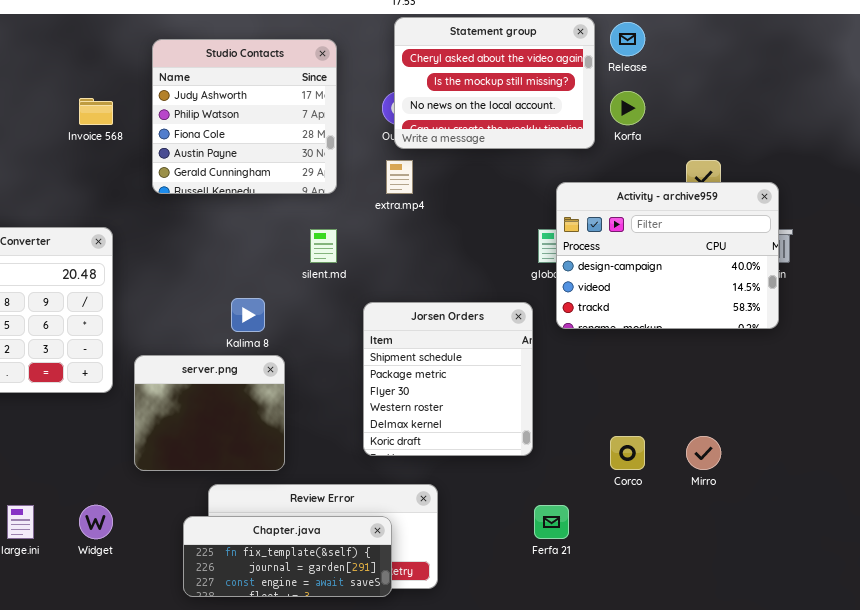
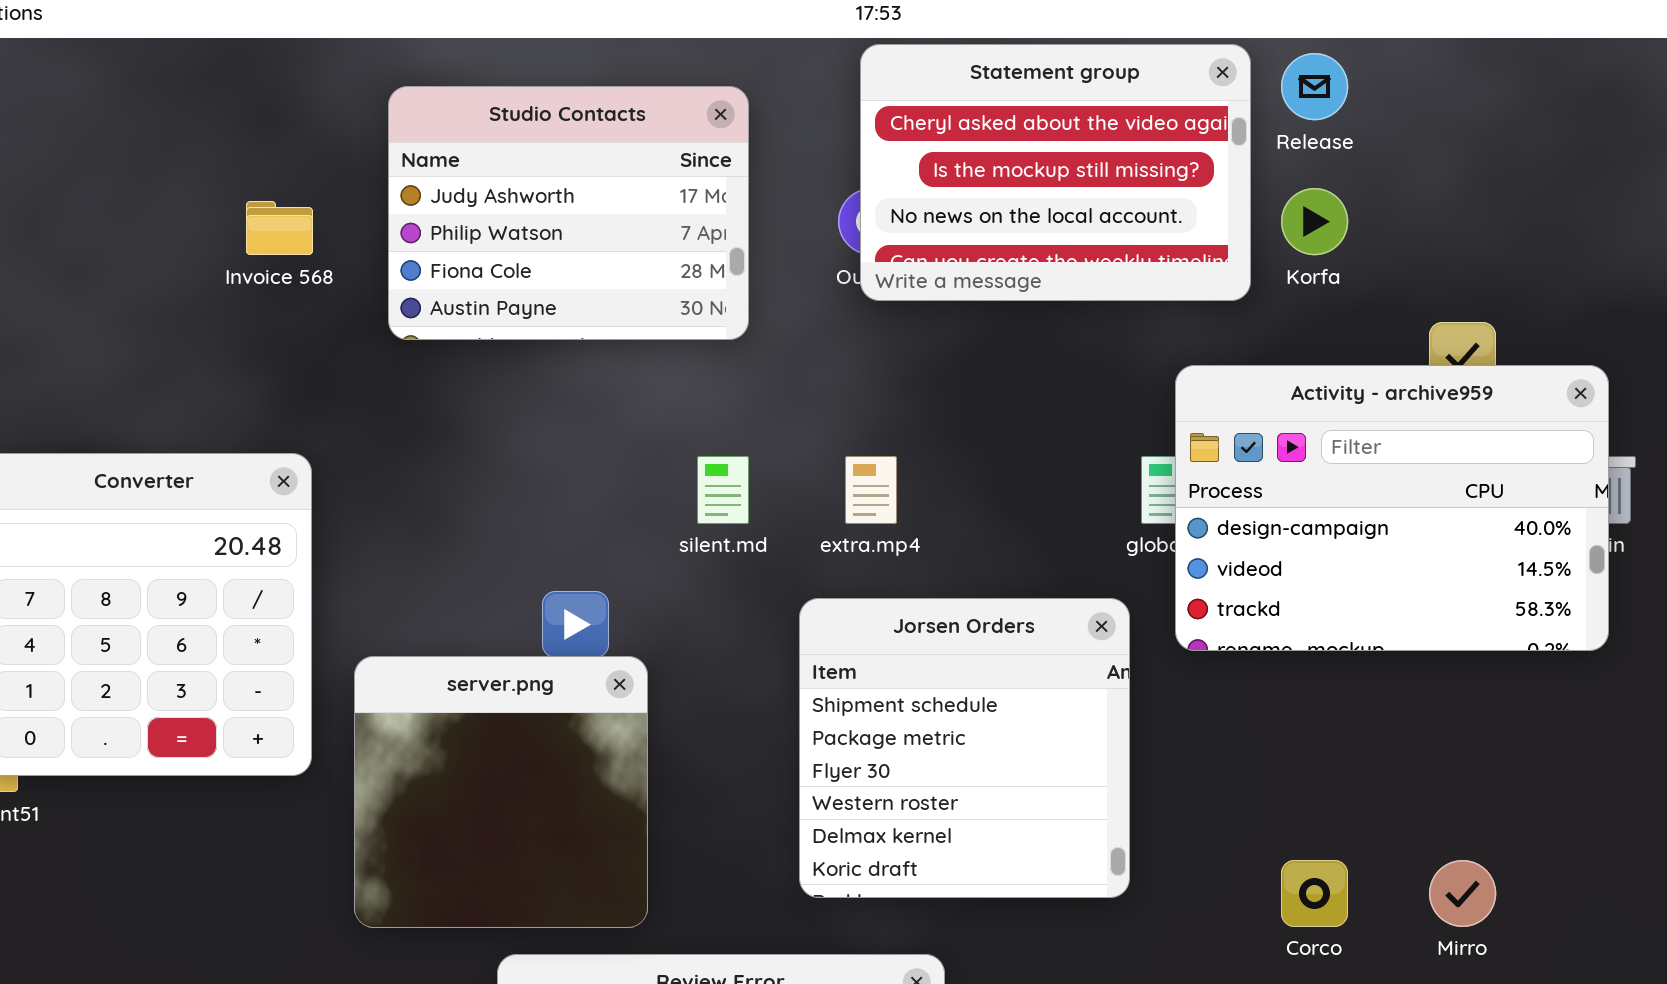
Studio Contacts: [152,39,337,194] -> [388,86,749,340], resized
extra.mp4: [386,160,413,194] -> [845,456,897,524], moved
server.png: [134,355,285,471] -> [354,656,648,928], resized

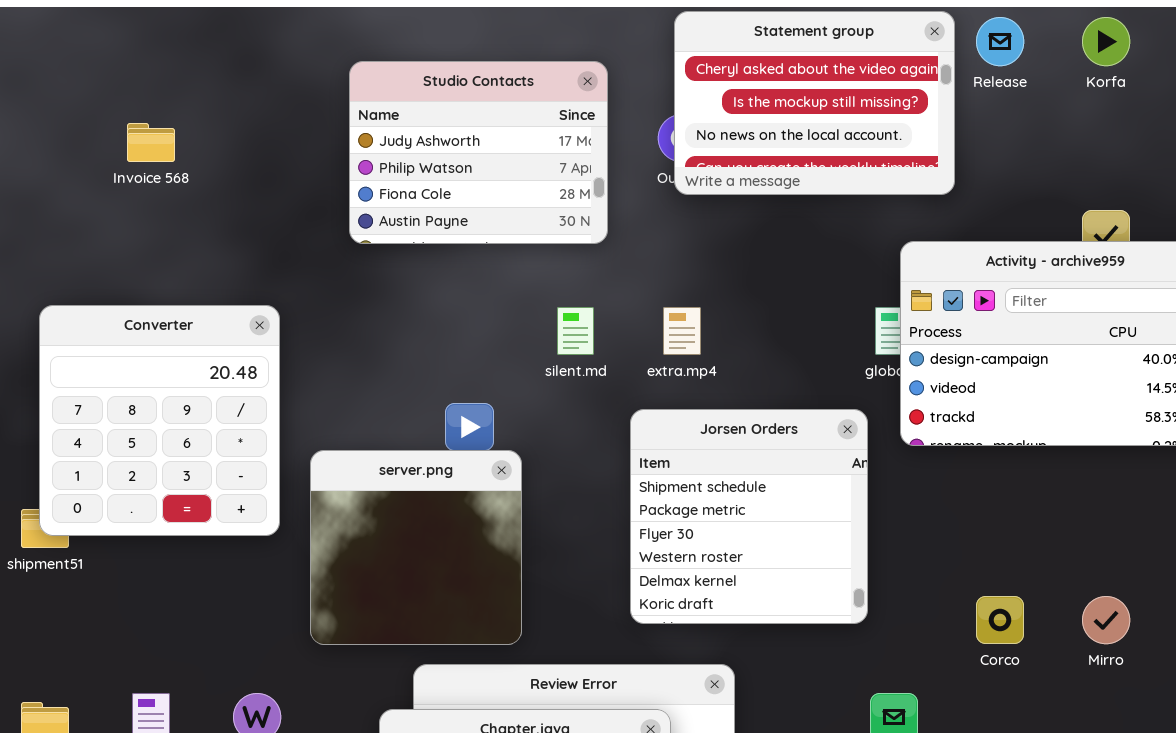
Studio Contacts: [388,86,749,340] -> [349,61,608,244], moved
Korfa: [1281,188,1348,255] -> [1082,17,1130,66], moved
Invoice 568: [246,201,313,255] -> [127,123,175,162], moved

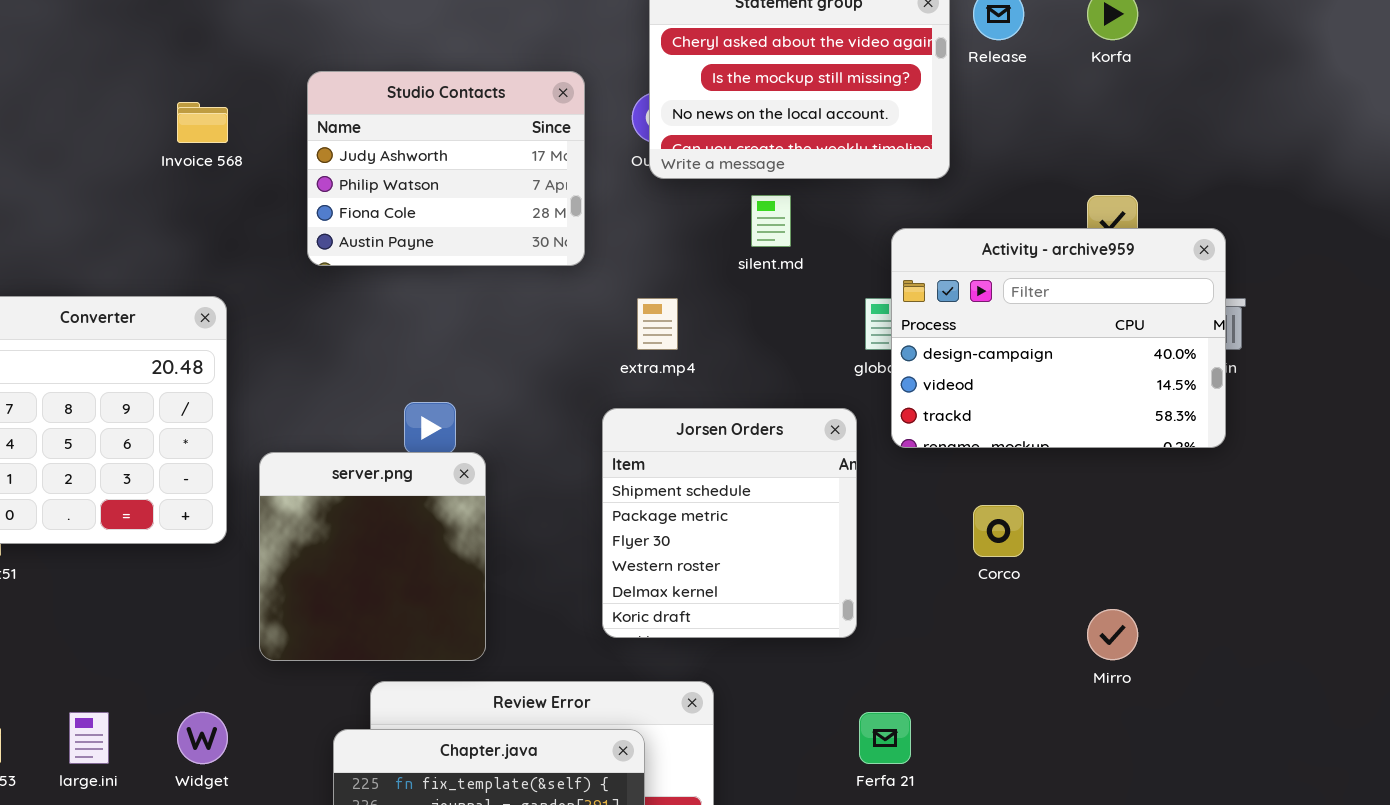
Studio Contacts: [349,61,608,244] -> [307,71,585,266], moved
Invoice 568: [127,123,175,162] -> [177,102,228,143], moved
silent.md: [557,307,594,355] -> [751,195,791,247], moved
Corco: [976,596,1024,644] -> [973,505,1024,557], moved

